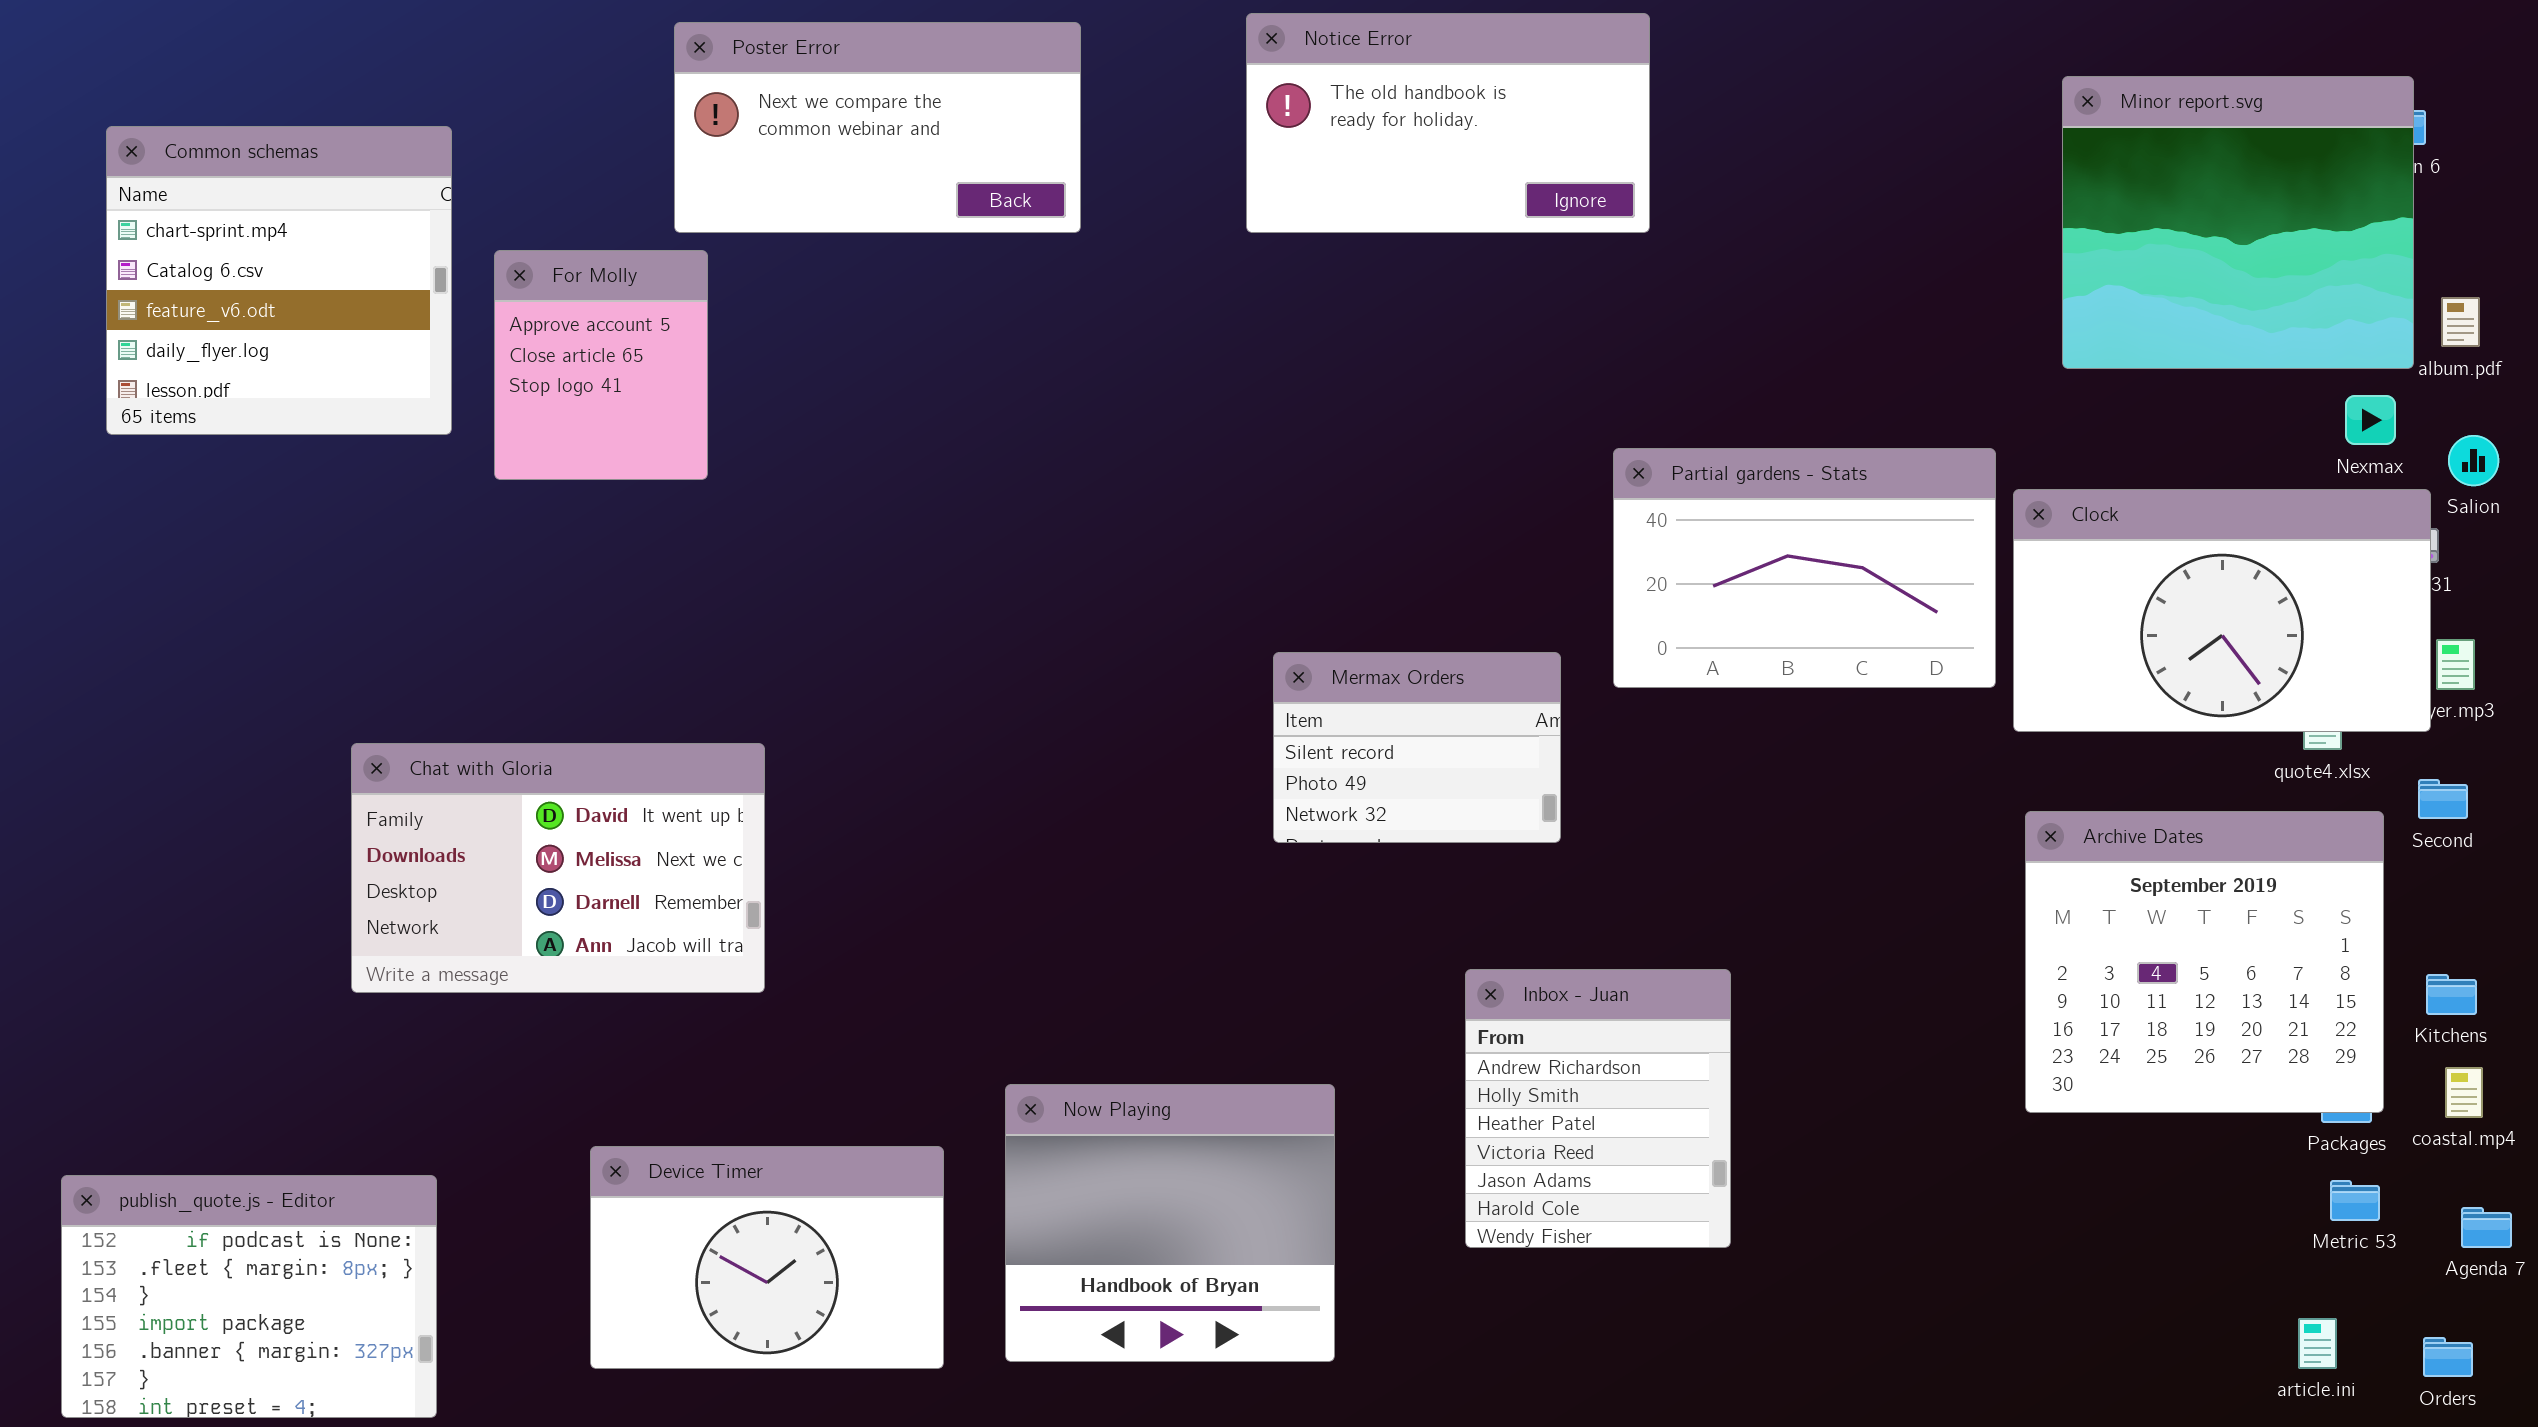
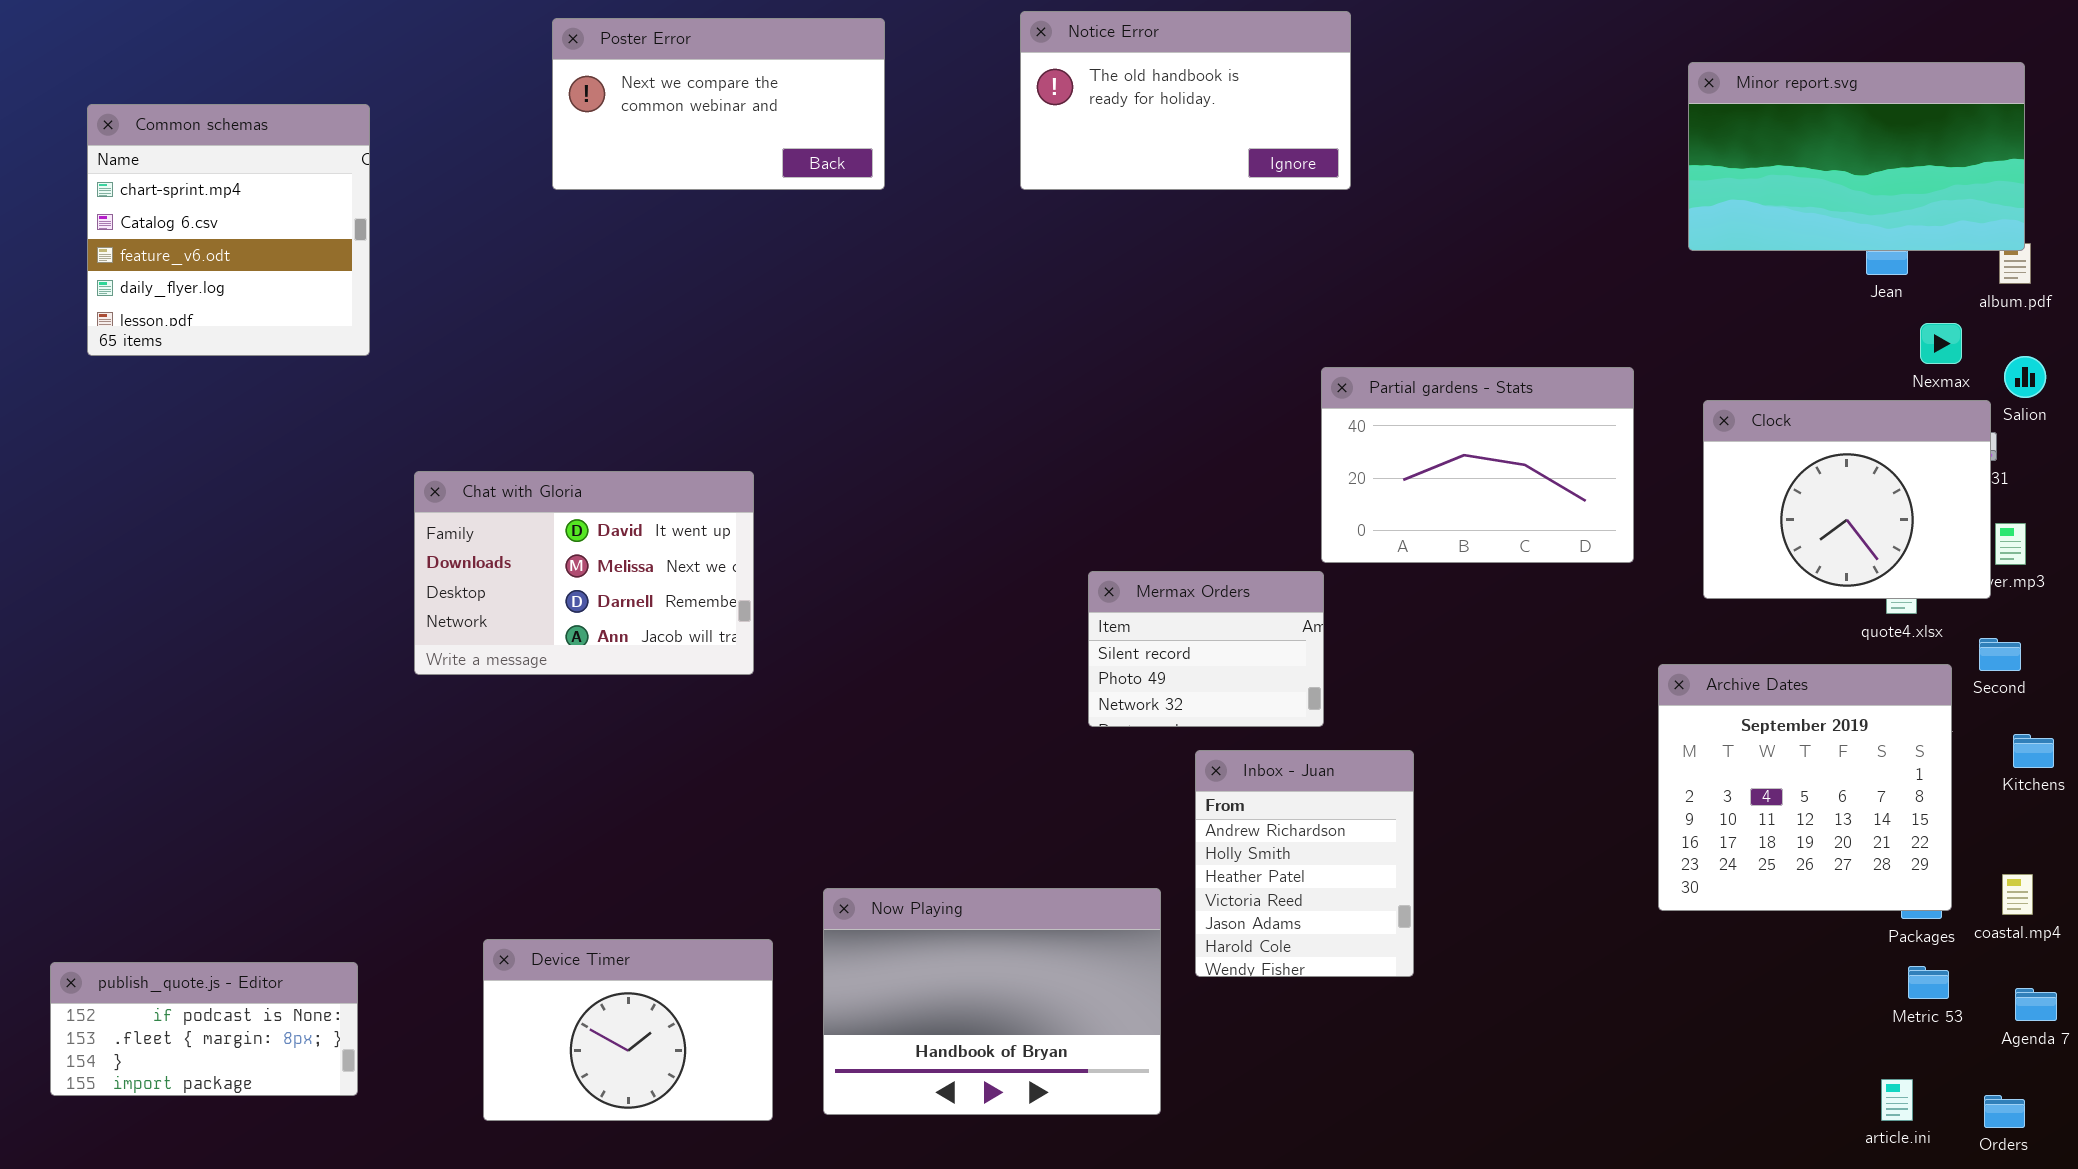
Minor report.svg: [2062,76,2414,369] -> [1688,62,2025,251], resized
For Molly: [494,250,708,480] -> none, closed
Clock: [2013,489,2431,732] -> [1703,400,1991,599], resized
Mermax Orders: [1273,652,1561,843] -> [1088,571,1324,727], moved
Chat with Gloria: [351,743,765,993] -> [414,471,754,675], moved
Inbox - Juan: [1465,969,1731,1248] -> [1195,750,1414,977], moved
Kitchens: [2426,974,2477,1015] -> [2013,734,2054,768], moved
Now Playing: [1005,1084,1335,1362] -> [823,888,1161,1115], resized
publish_quote.js - Editor: [61,1175,437,1418] -> [50,962,358,1096], resized

